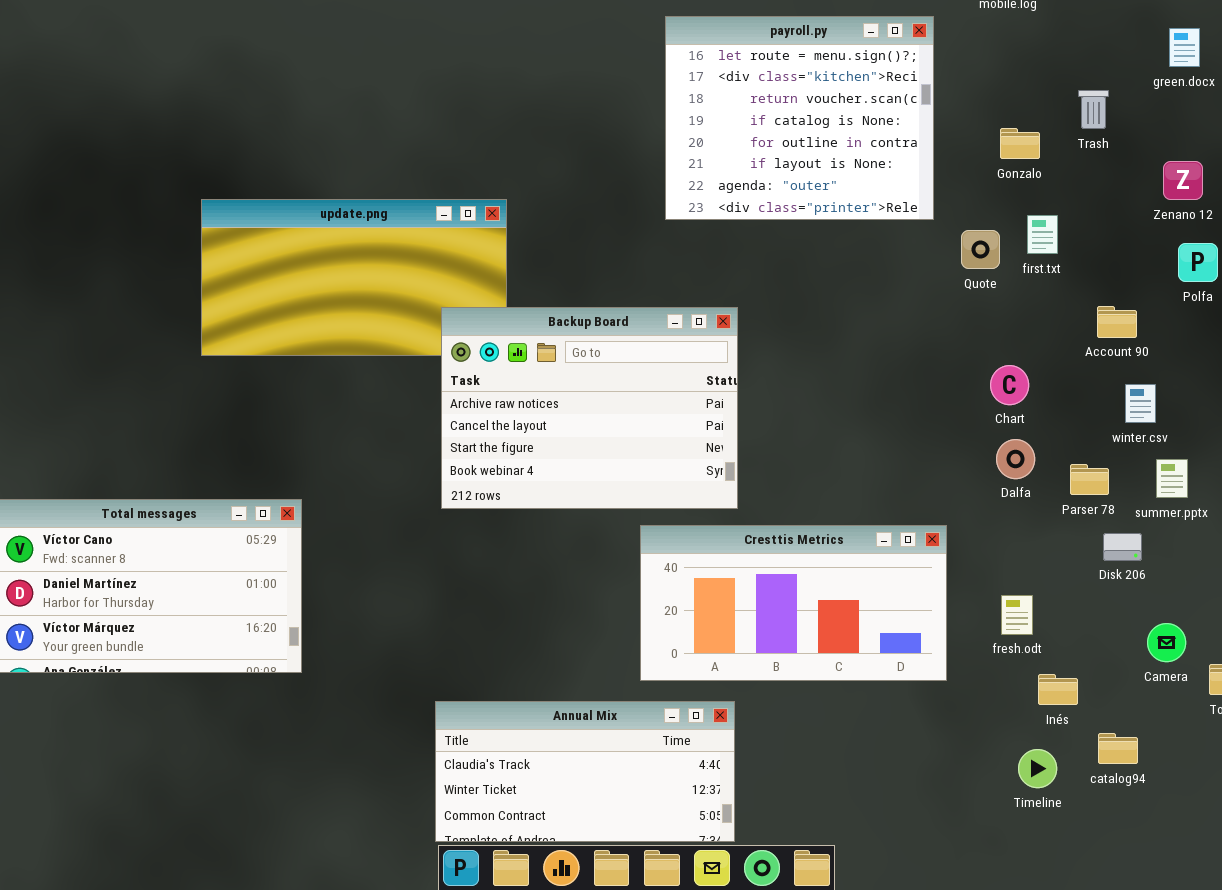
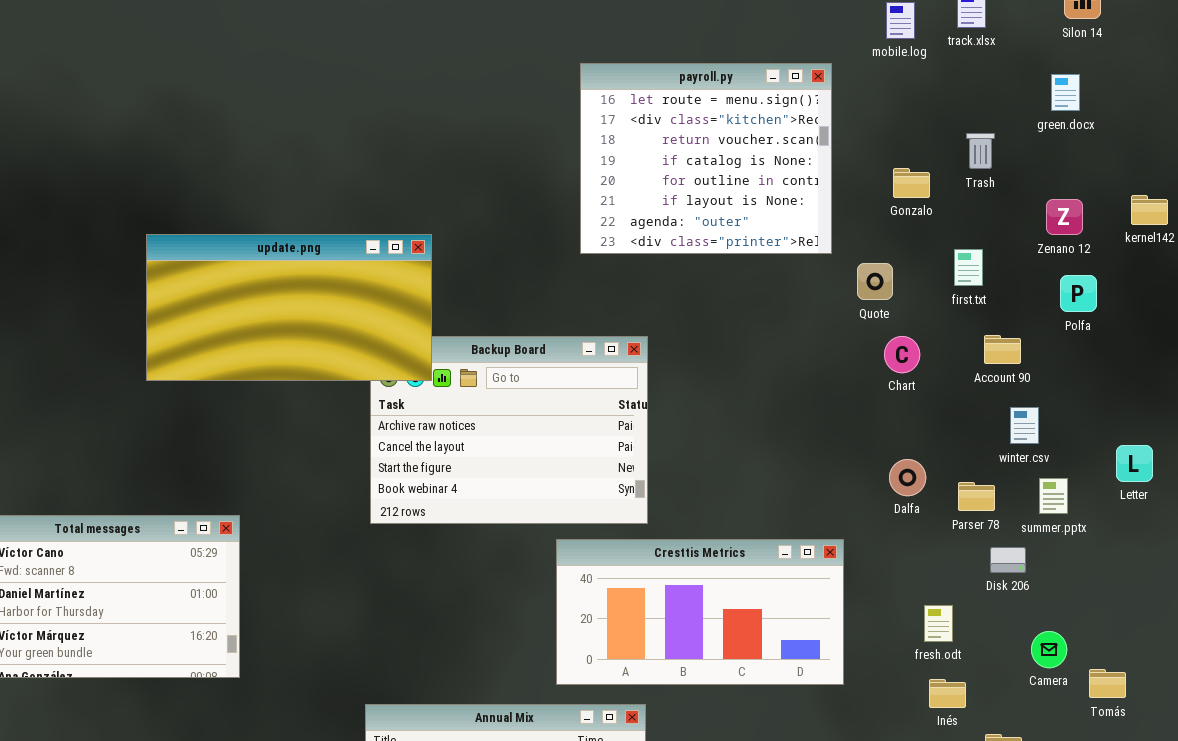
update.png: [201,199,507,356] -> [146,234,432,381], raised
first.txt: [1027,215,1058,254] -> [954,249,983,286], moved
Chart: [990,365,1029,405] -> [884,336,920,373], moved
fresh.odt: [1001,595,1033,635] -> [924,605,953,642], moved

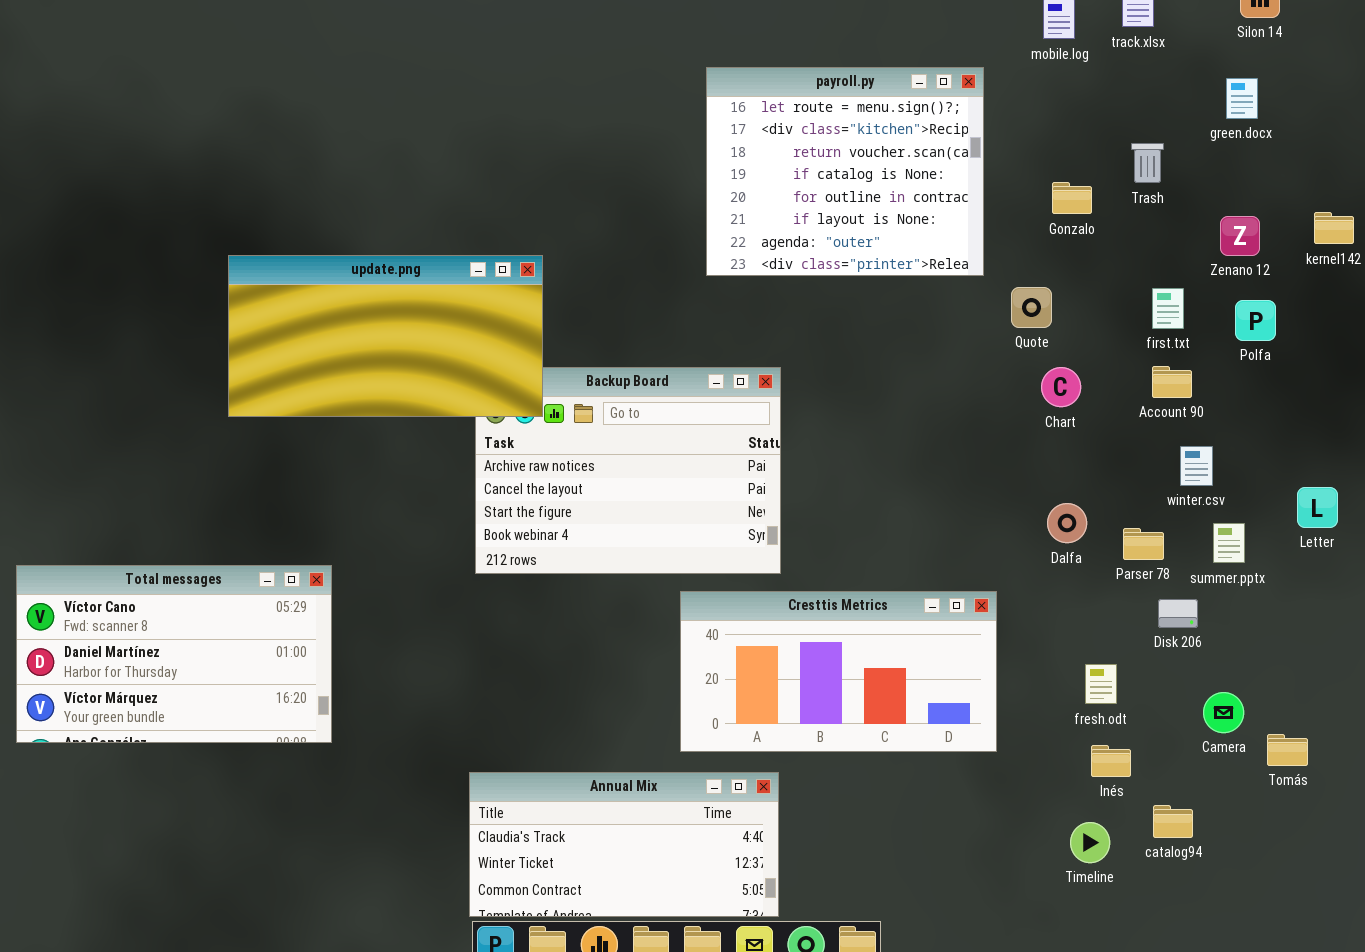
first.txt: [954,249,983,286] -> [1152,288,1184,329], moved

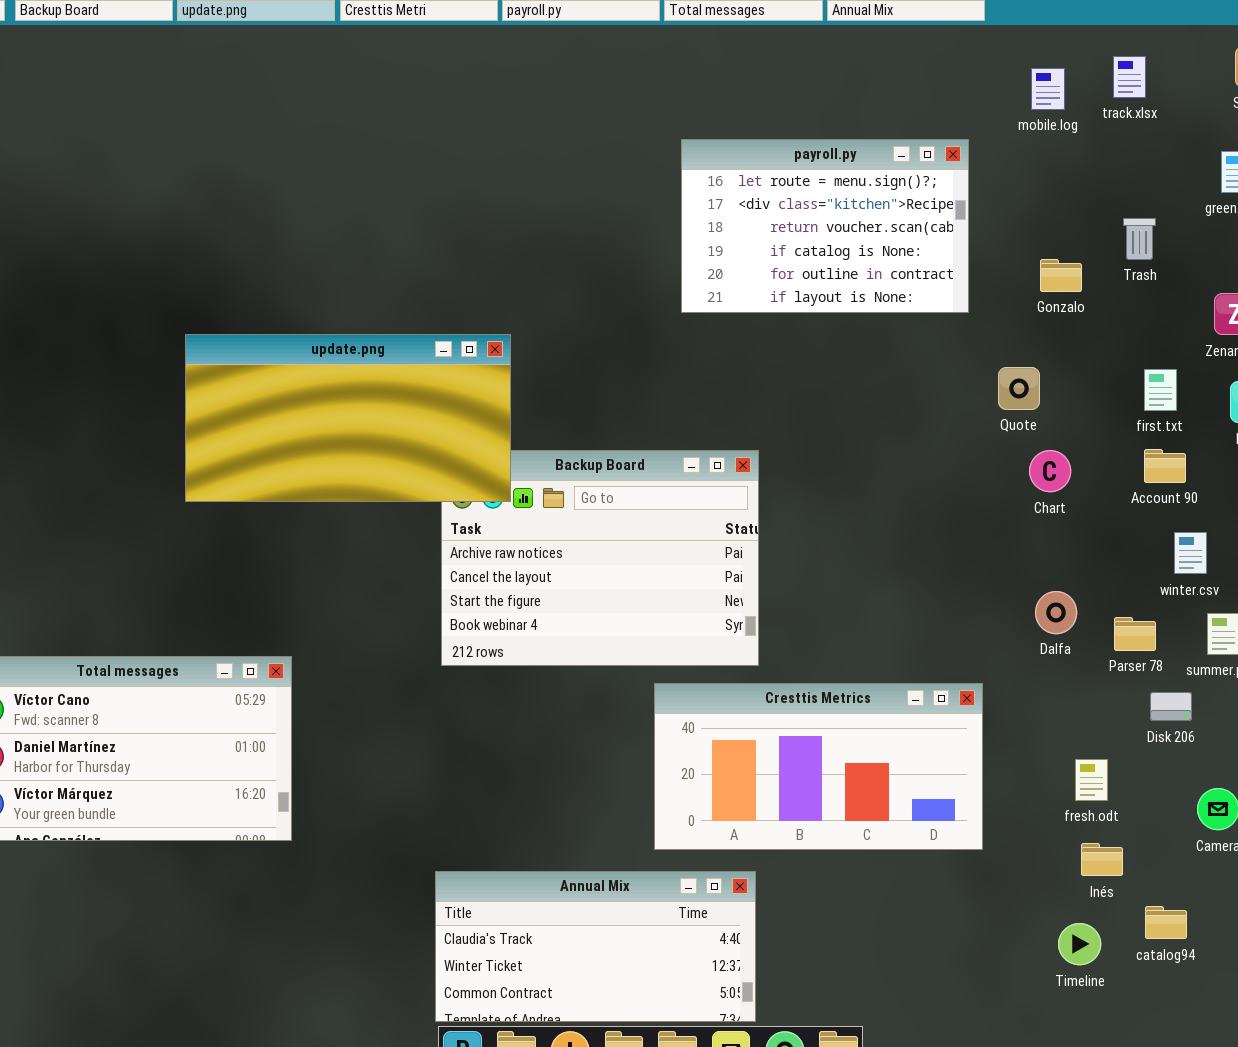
payroll.py: [706,67,984,276] -> [681,139,969,313], resized

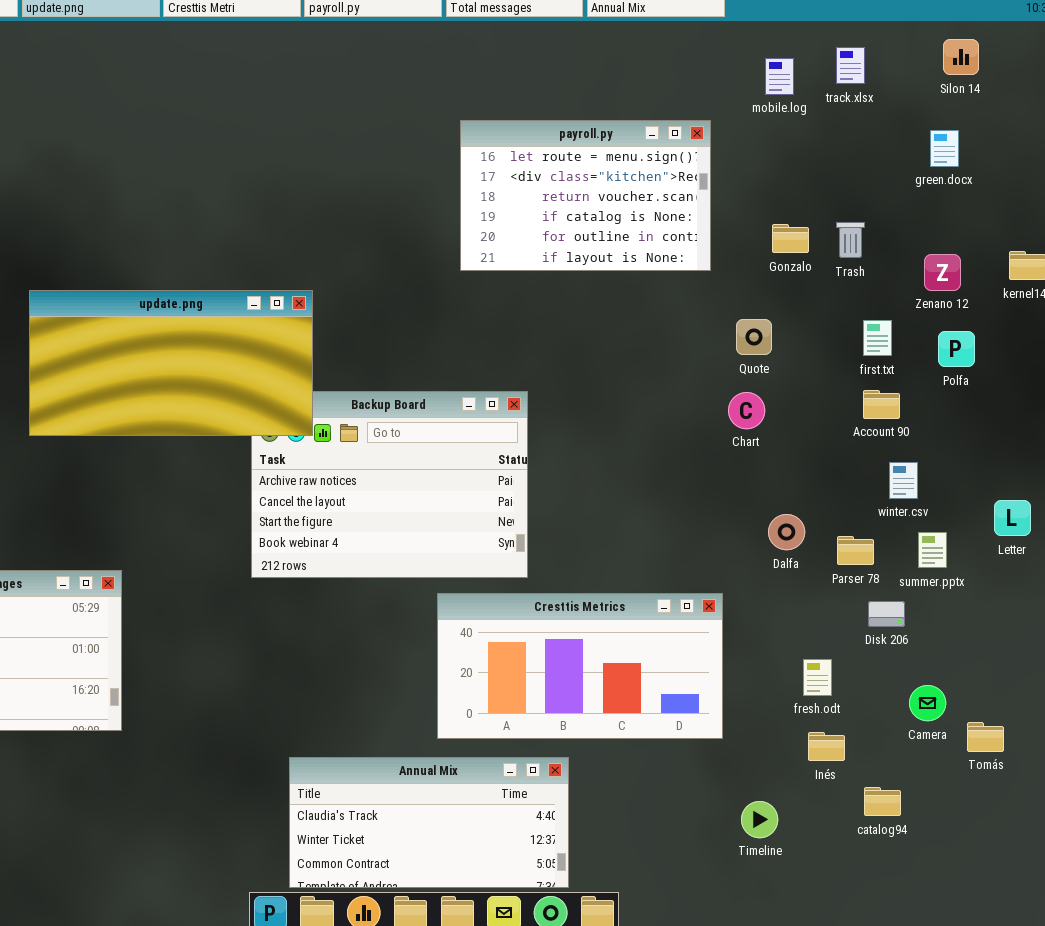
Trash: [1123,218,1156,260] -> [836,222,865,258], moved
Chart: [1029,450,1071,492] -> [728,392,765,429], moved
Annual Mix: [435,871,756,1022] -> [289,757,569,888], moved
Timeline: [1058,923,1101,965] -> [741,801,778,838], moved

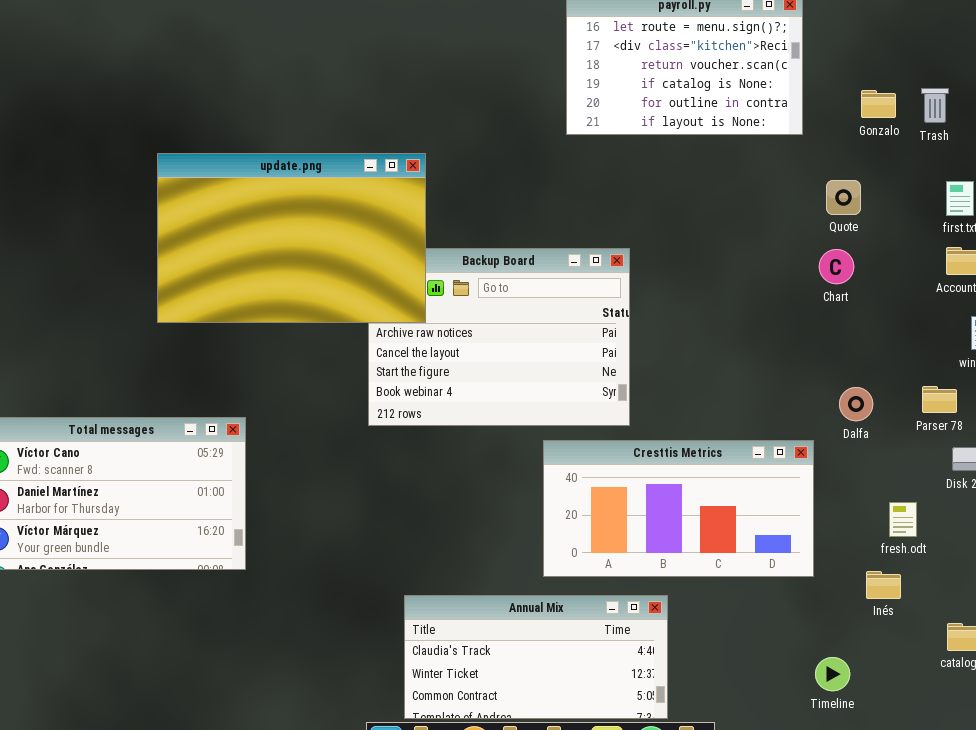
update.png: [29,290,313,436] -> [157,153,426,323], resized
Dalfa: [768,514,805,550] -> [839,387,873,421], moved
Inés: [808,732,845,761] -> [866,571,901,599], moved
Timeline: [741,801,778,838] -> [815,657,850,691], moved

